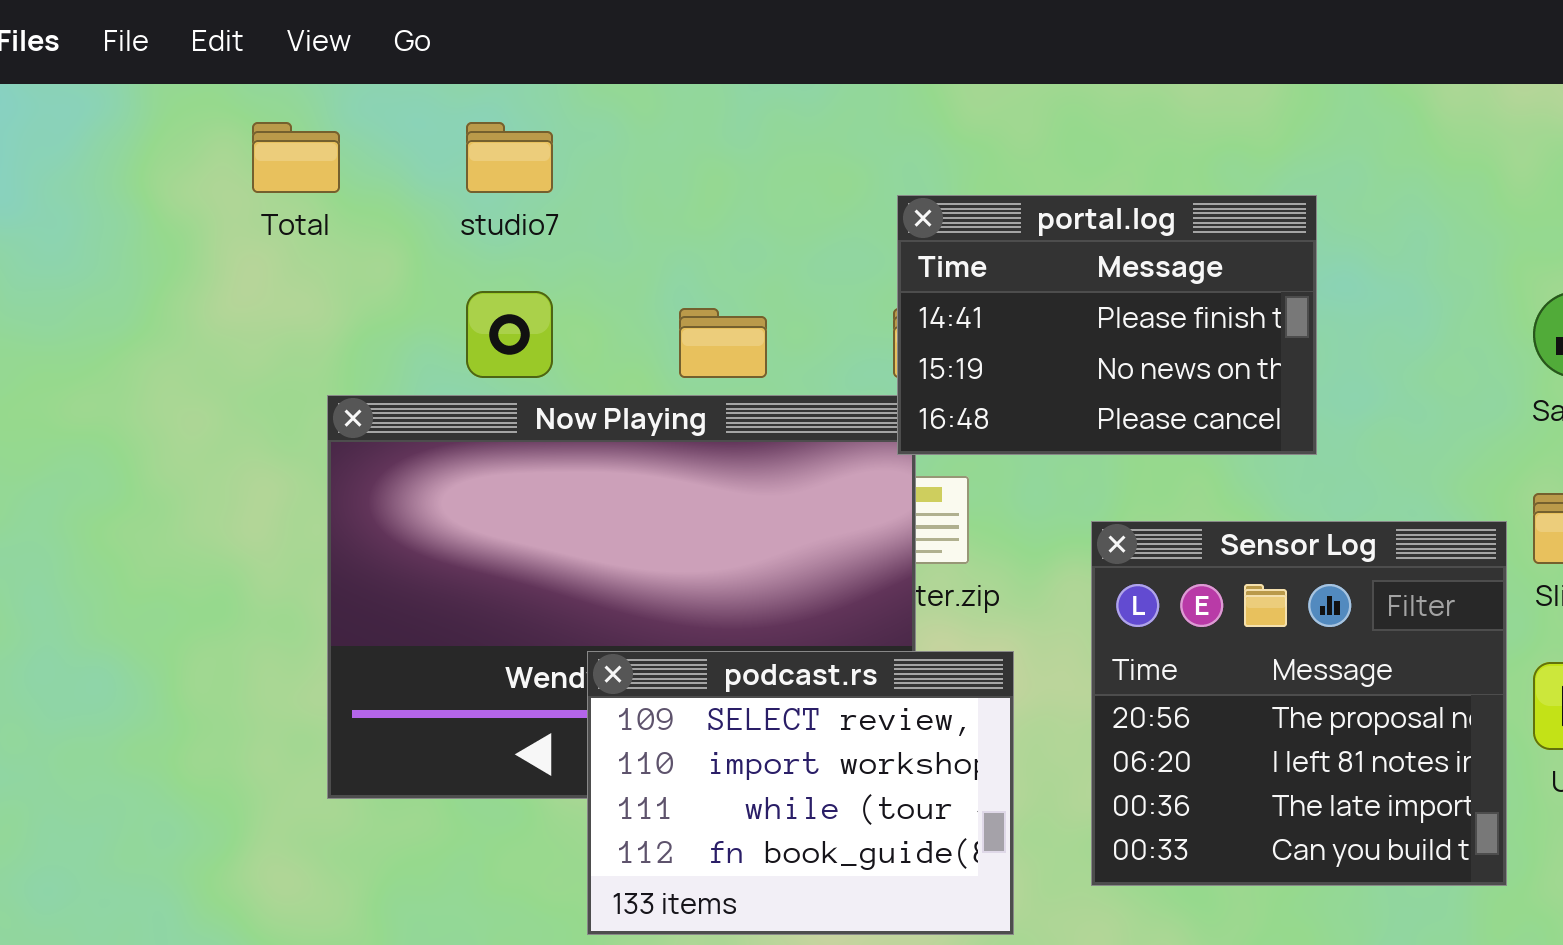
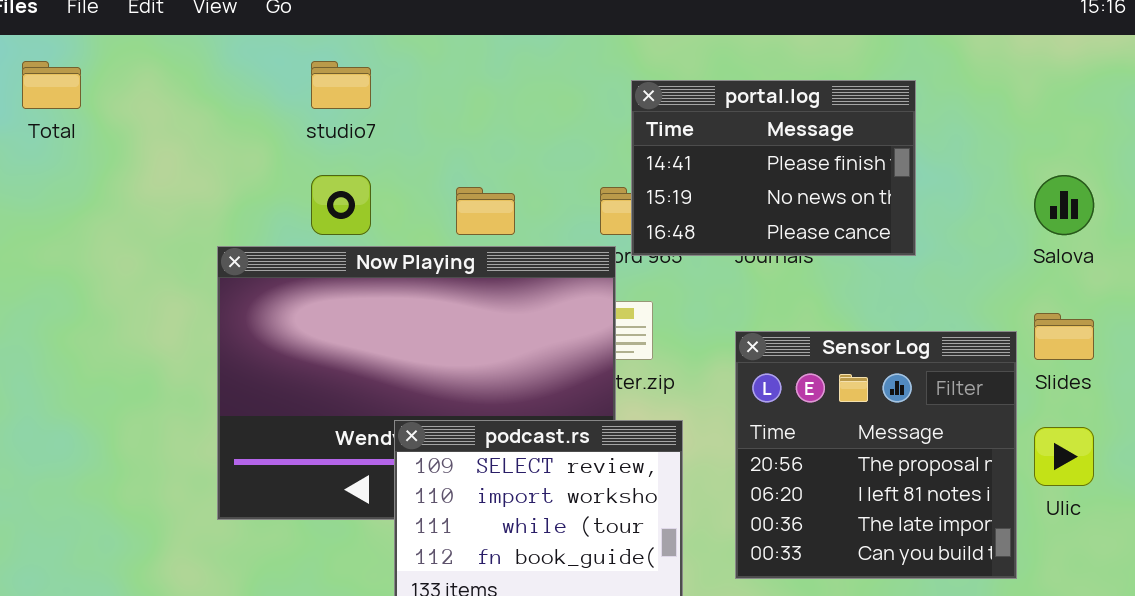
Total: [252,122,340,193] -> [22,61,81,109], moved
portal.log: [897,195,1317,455] -> [631,80,916,256], moved

